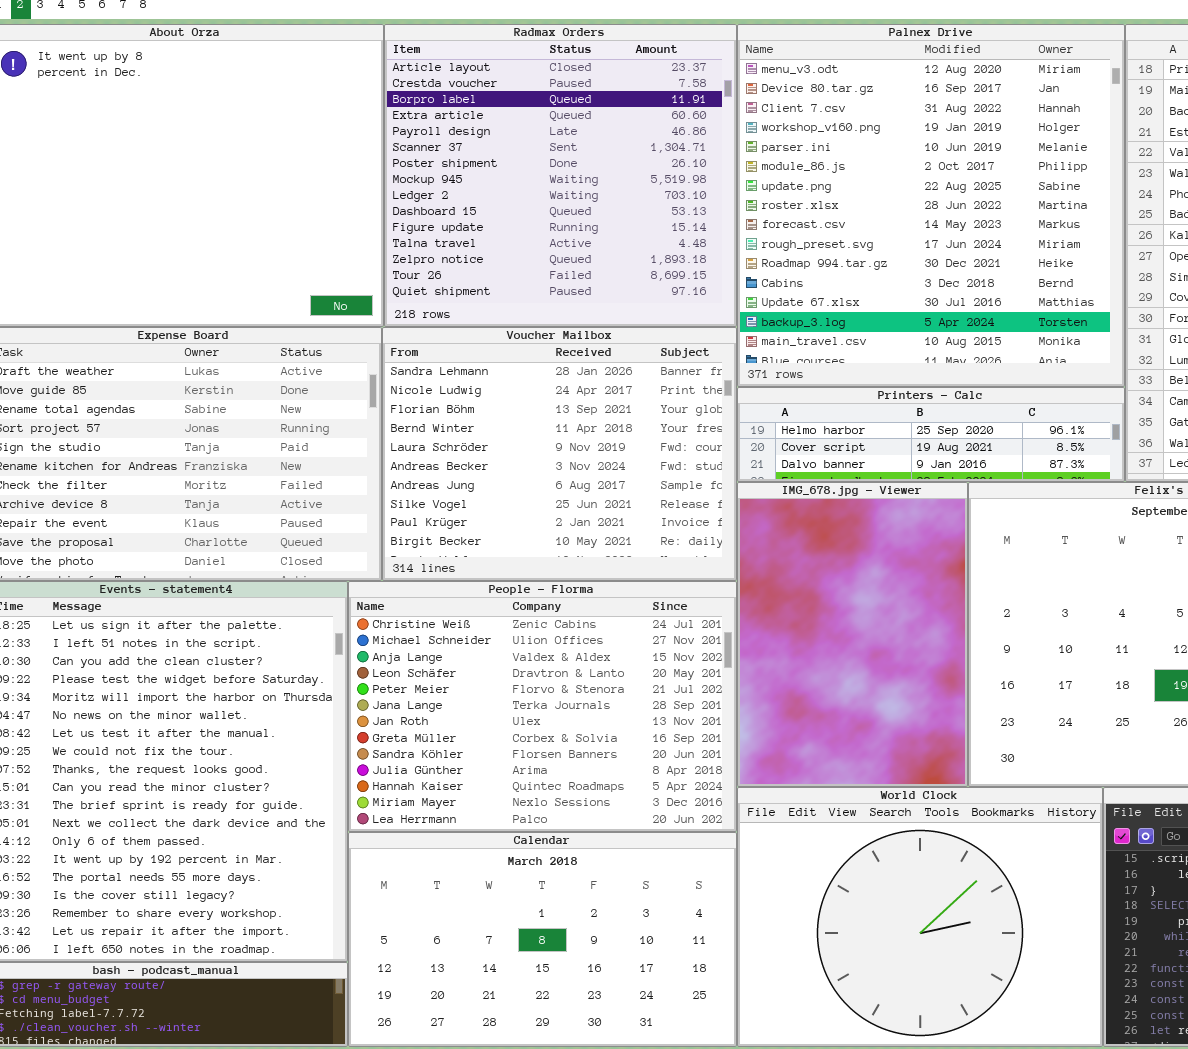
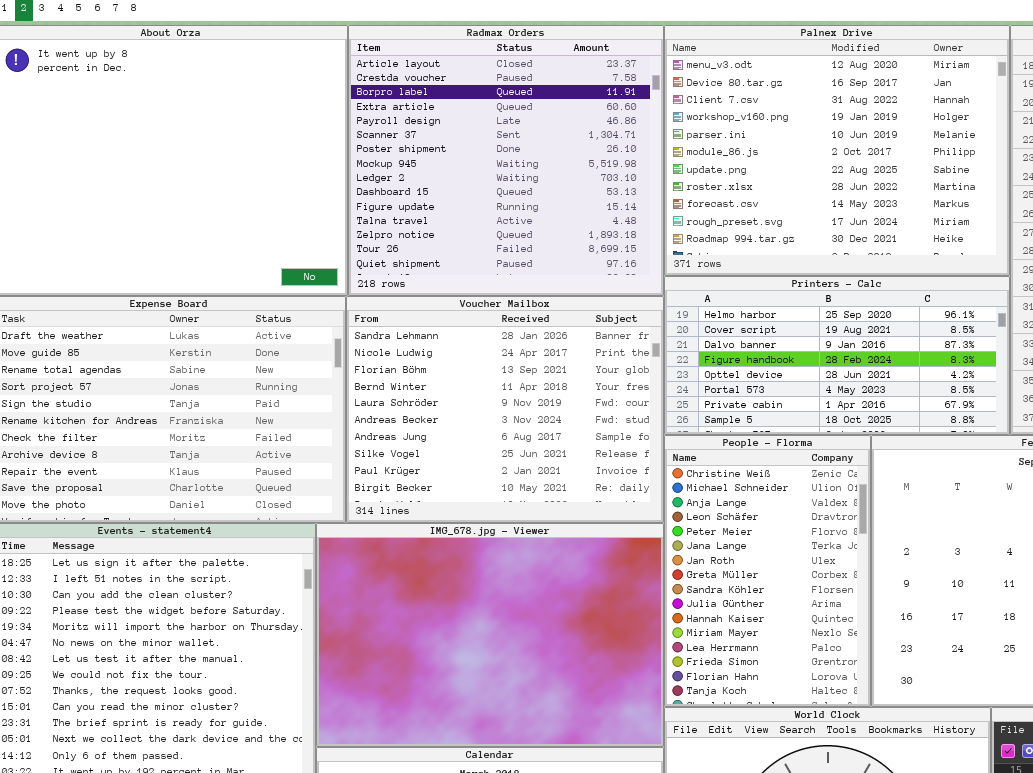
Palnex Drive: [737,24,1125,387] -> [664,25,1010,276], resized
Printers - Calc: [737,387,1125,482] -> [664,276,1010,435], resized
IMG_678.jpg - Viewer: [737,482,968,787] -> [316,523,664,747], moved, resized
People - Florma: [348,581,737,832] -> [664,435,871,707], moved, resized

